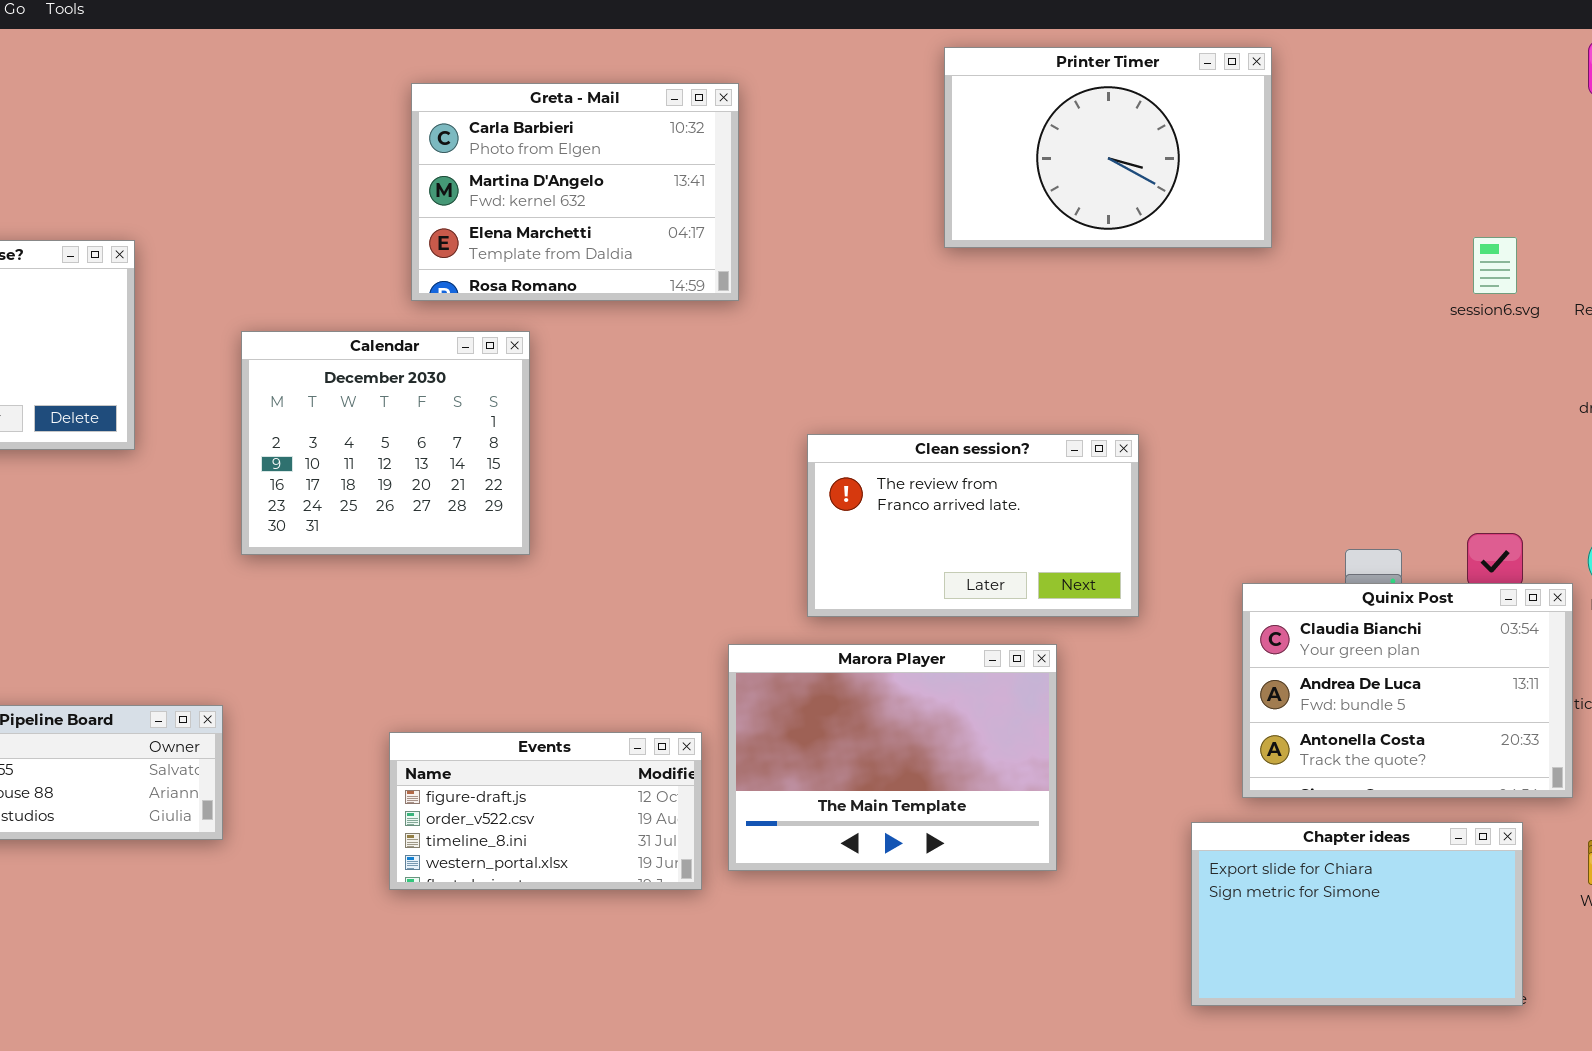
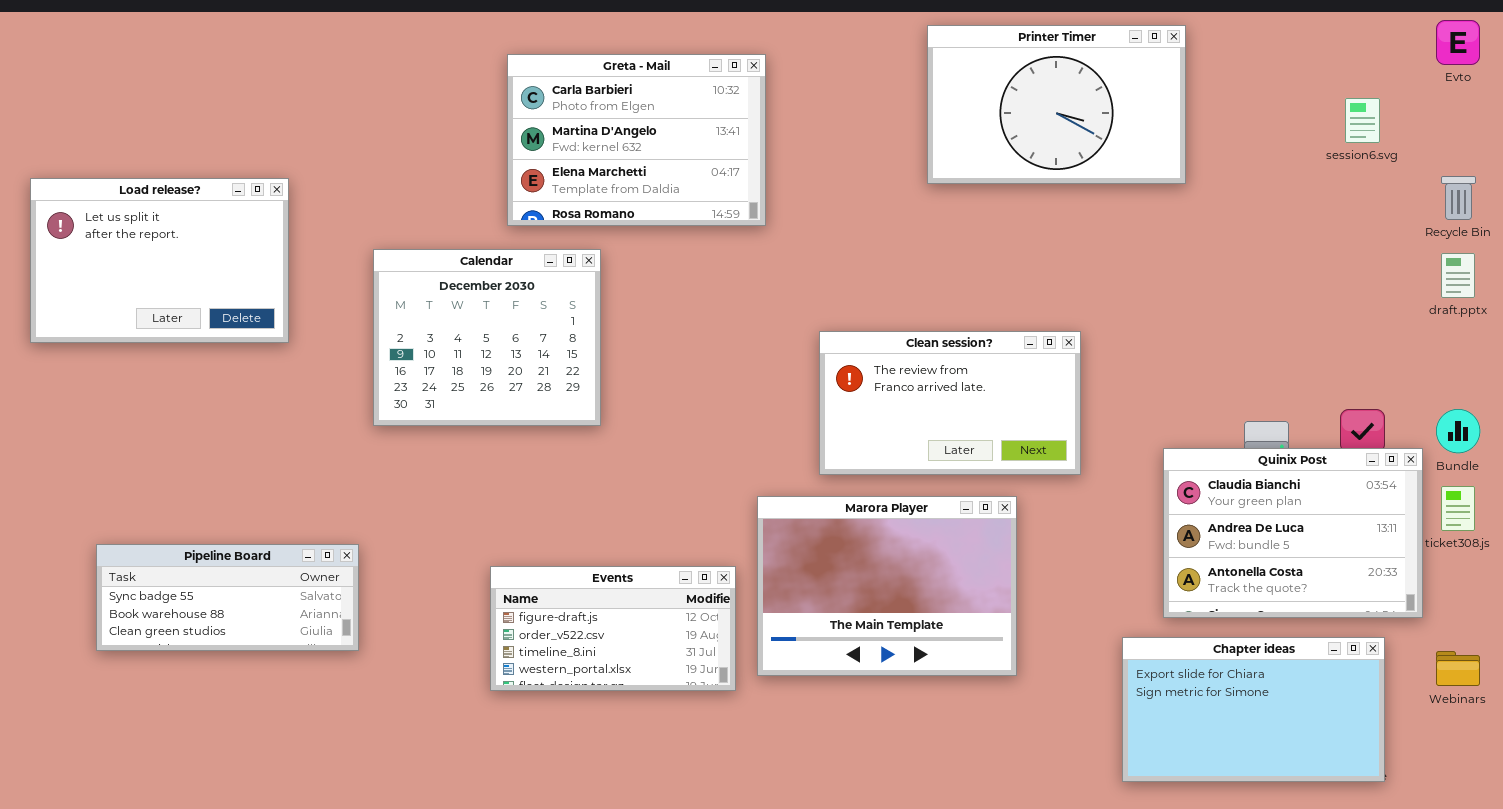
session6.svg: [1473,237,1517,294] -> [1345,98,1380,143], moved

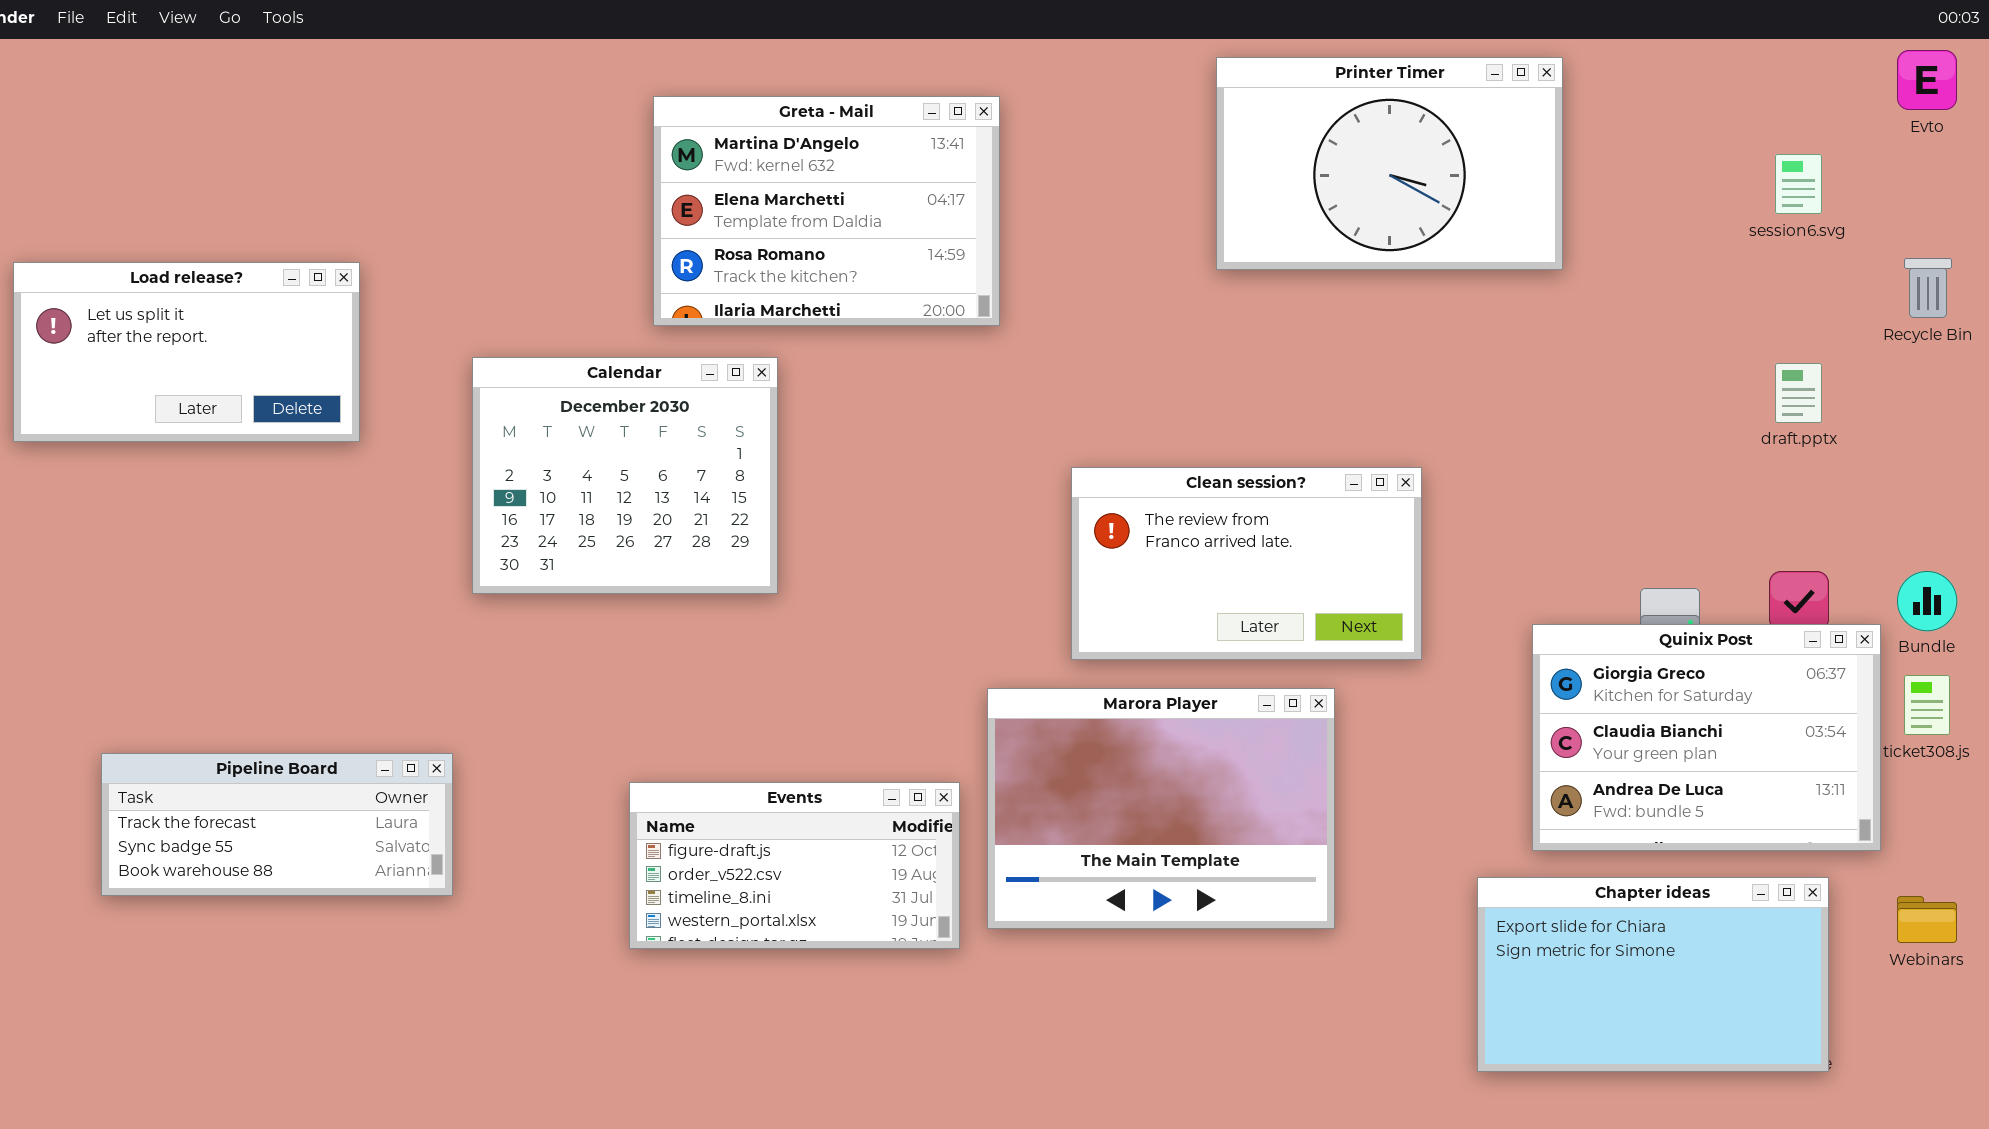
Greta - Mail: [507,54,766,226] -> [653,96,1000,326], scrolled down 1 row
Load release?: [30,178,289,343] -> [13,262,360,442], resized
draft.pptx: [1441,253,1475,298] -> [1775,363,1822,423], moved
Quinix Post: [1163,448,1423,618] -> [1532,624,1881,851], scrolled up 1 row
Pipeline Board: [96,544,359,651] -> [101,753,453,896], scrolled up 1 row

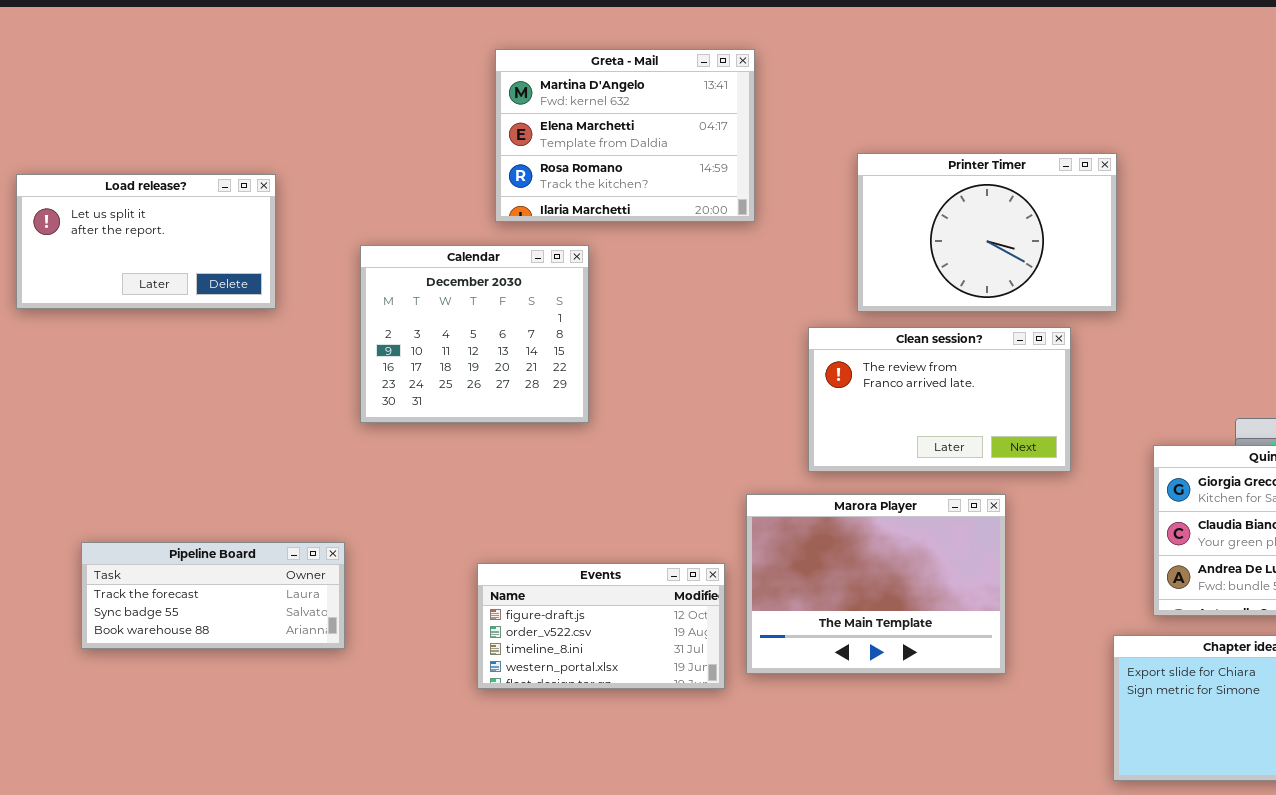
Printer Timer: [1216,57,1563,270] -> [857,153,1117,312], moved

